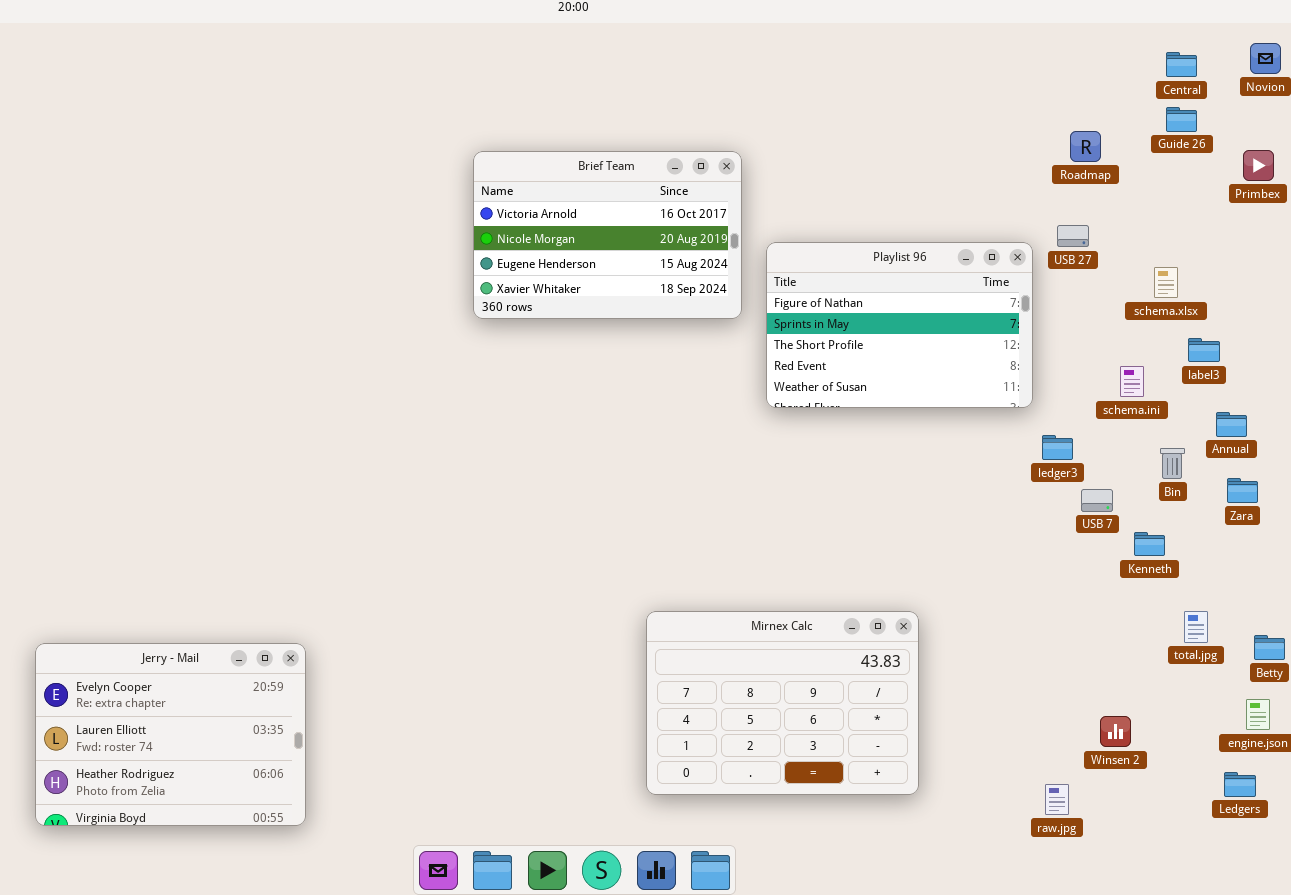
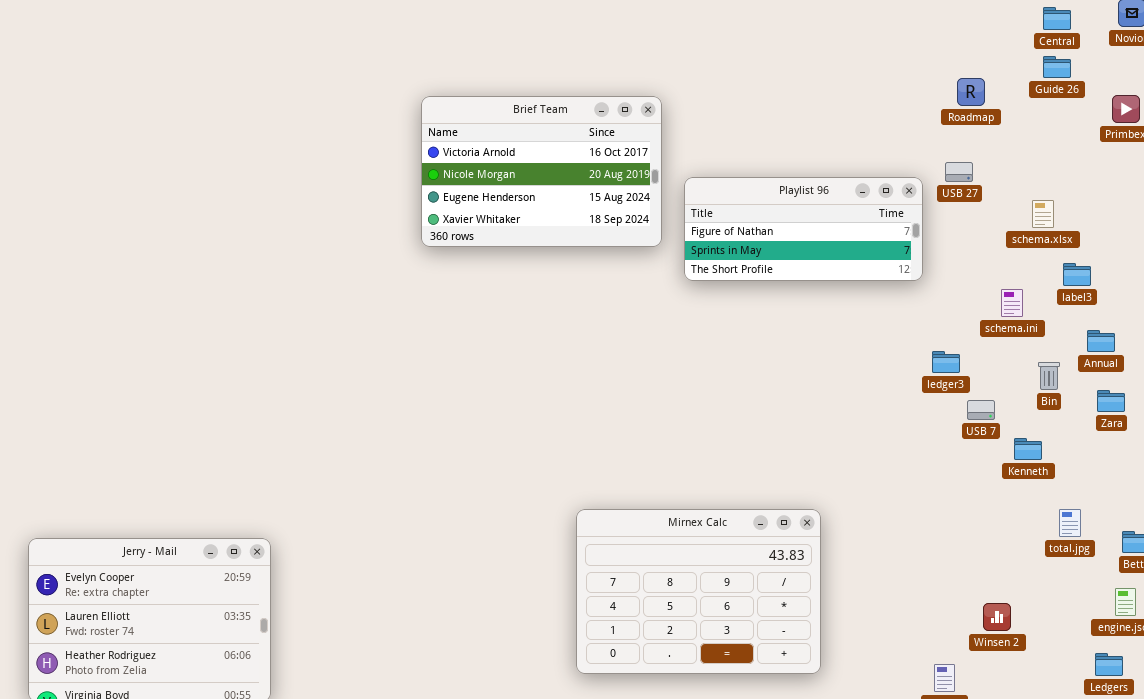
Playlist 96: [766,242,1033,408] -> [684,177,923,281], resized

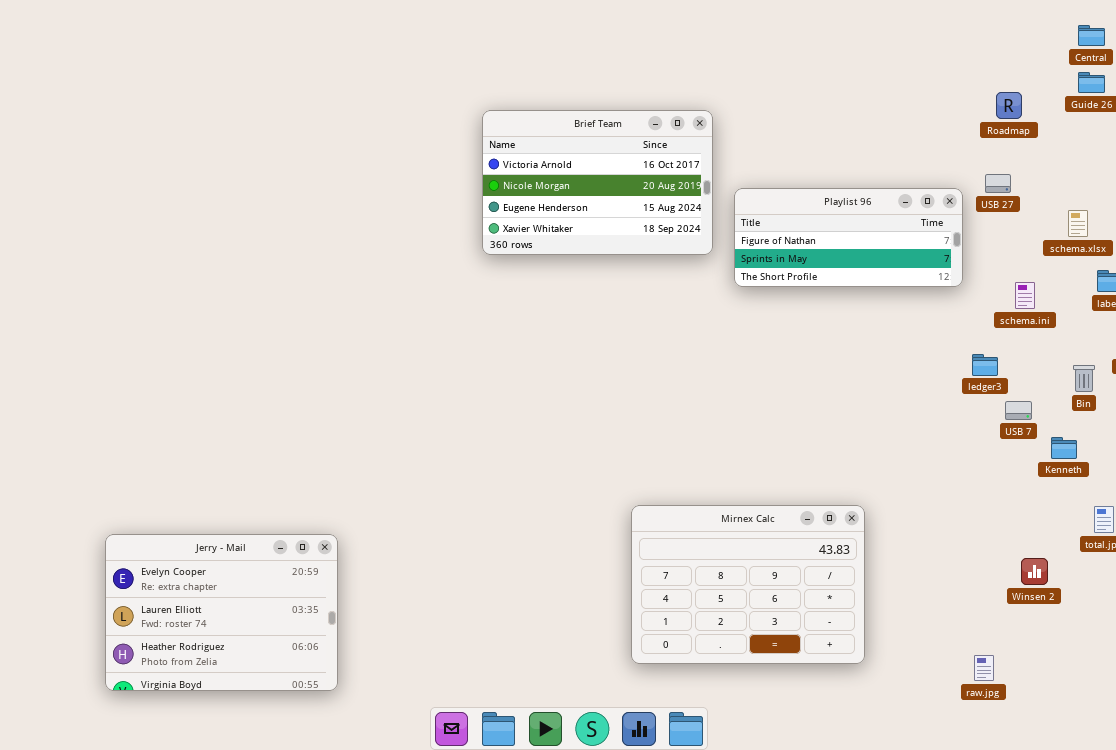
schema.ini: [1001,289,1023,317] -> [1015,282,1035,309], moved
Winsen 2: [983,603,1011,631] -> [1021,558,1048,585], moved

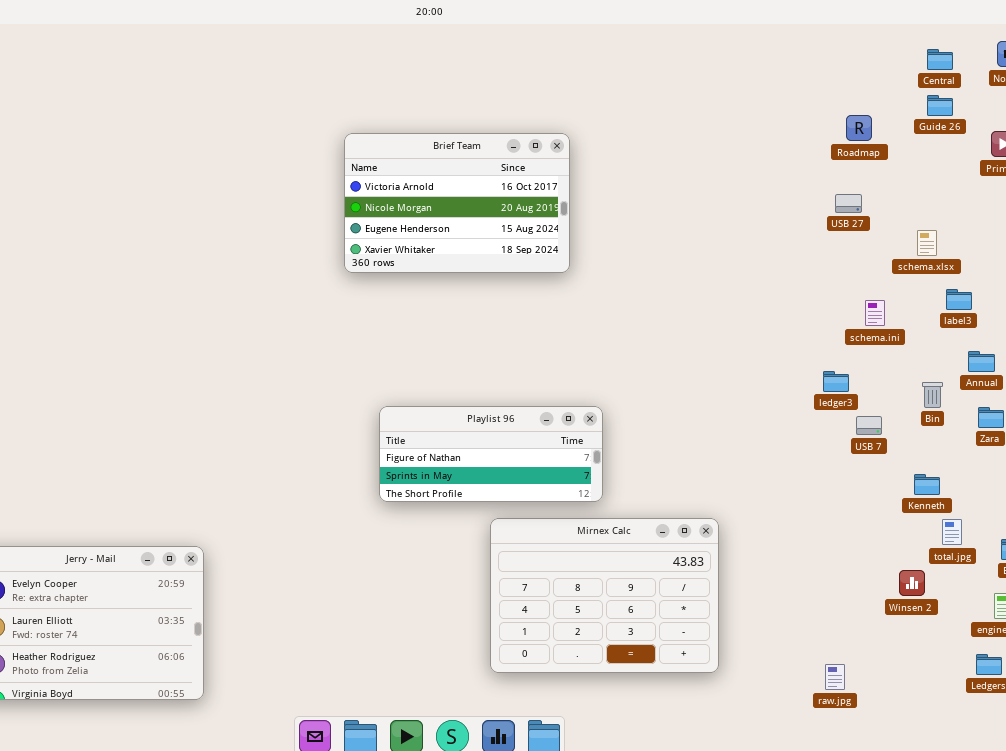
Playlist 96: [734,188,963,287] -> [379,406,603,502], moved
Kenneth: [1051,437,1077,459] -> [914,474,940,495], moved
Winsen 2: [1021,558,1048,585] -> [899,570,925,596], moved

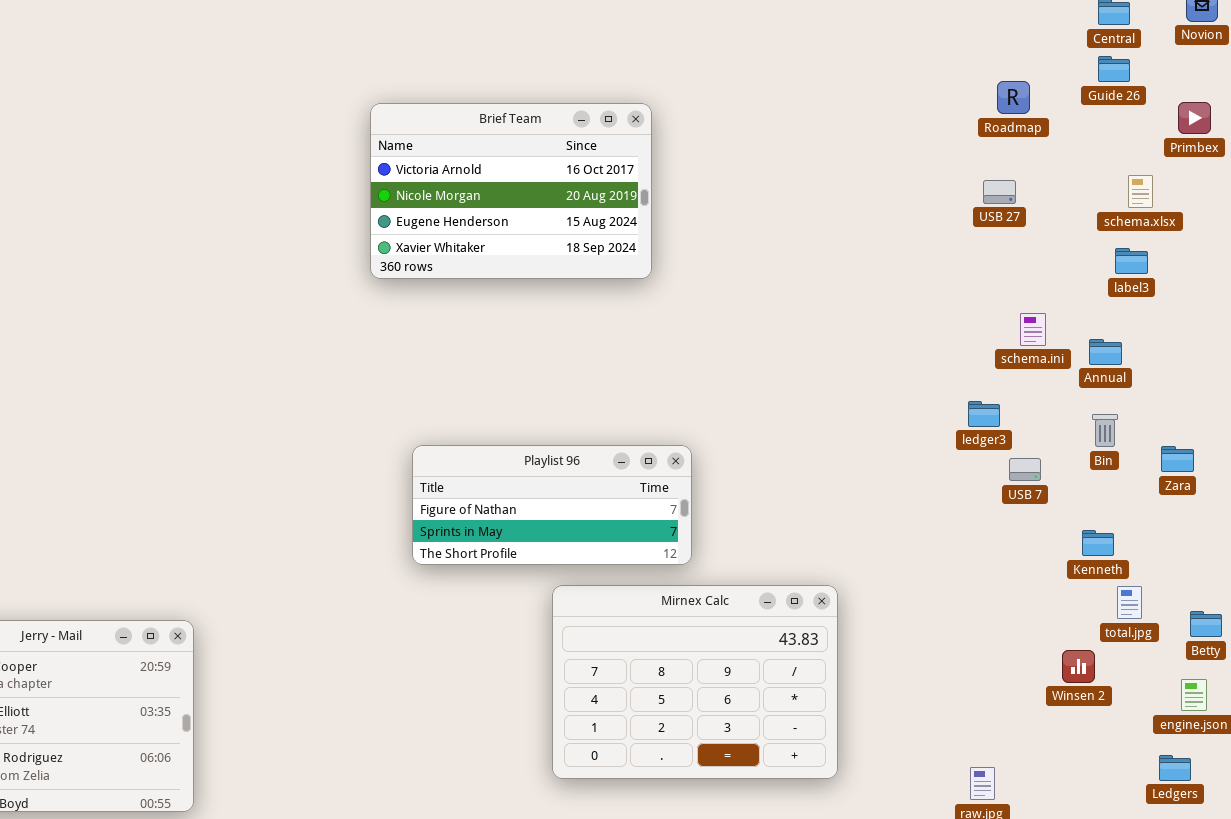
schema.xlsx: [917,230,937,256] -> [1128,175,1153,208], moved
label3: [946,289,972,310] -> [1115,248,1148,274], moved
Annual: [968,351,995,372] -> [1089,339,1122,365], moved

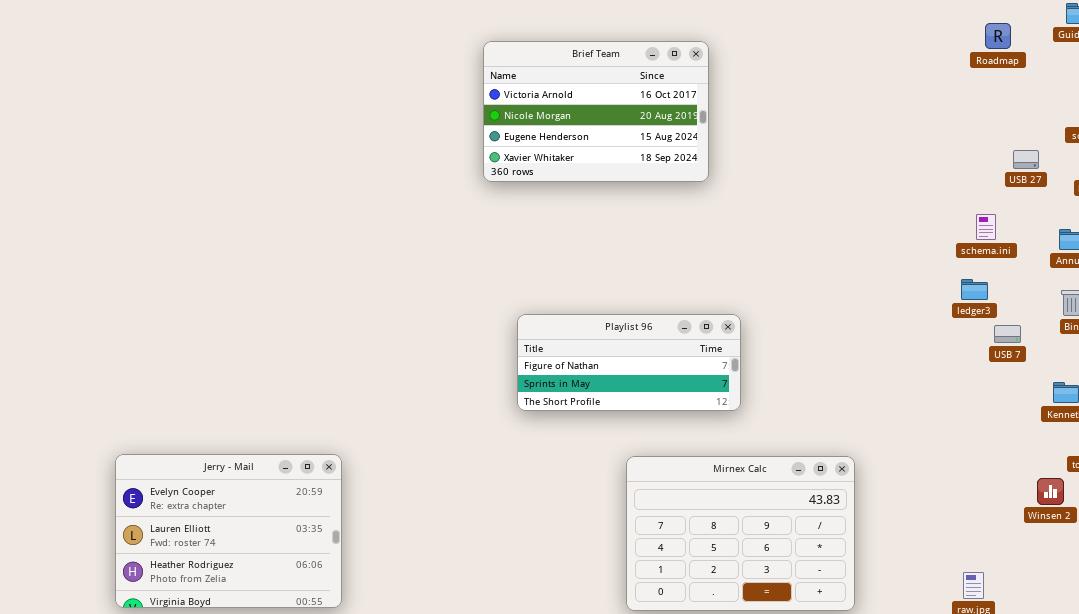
USB 27: [983,180,1016,204] -> [1013,150,1039,169], moved
schema.ini: [1020,313,1046,346] -> [976,214,996,240], moved
Mirnex Calc: [552,585,838,779] -> [626,456,855,611], moved

